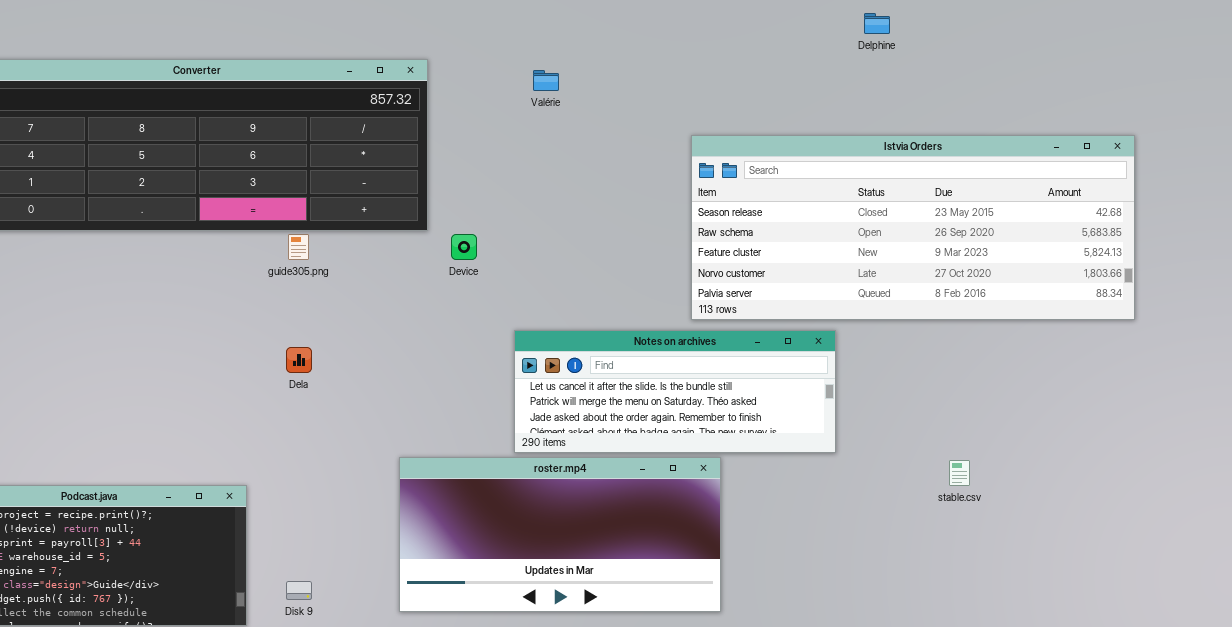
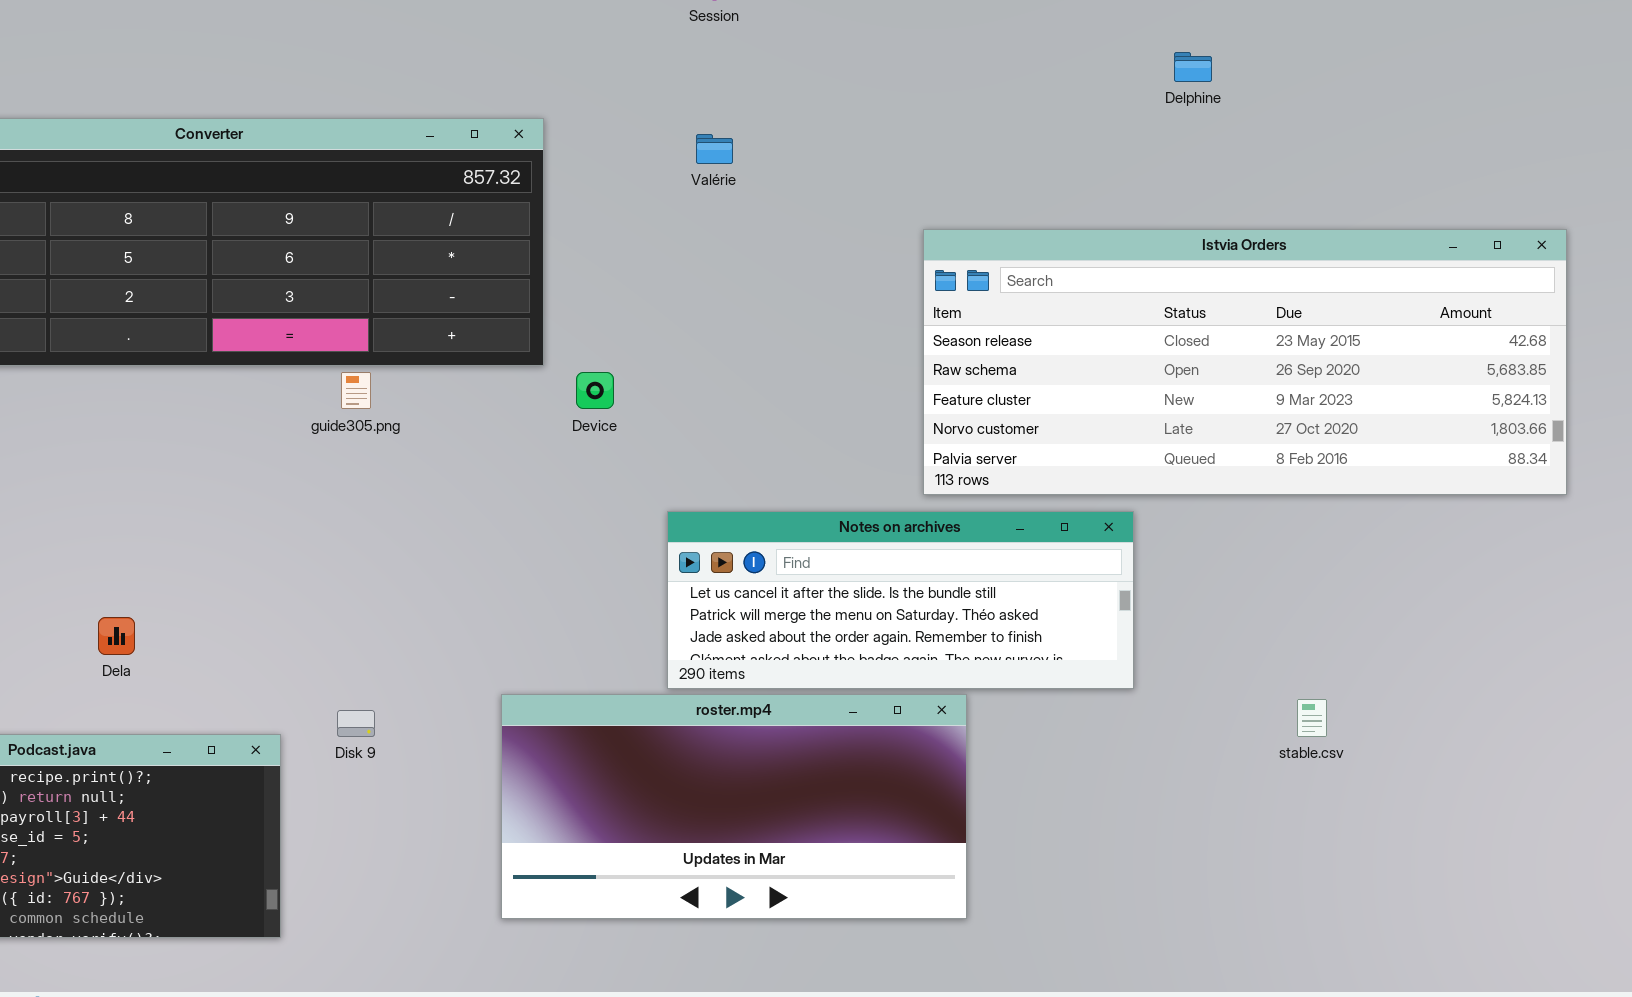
Dela: [286,347,312,373] -> [98,617,135,655], moved
Disk 9: [286,581,312,600] -> [337,710,375,737], moved

